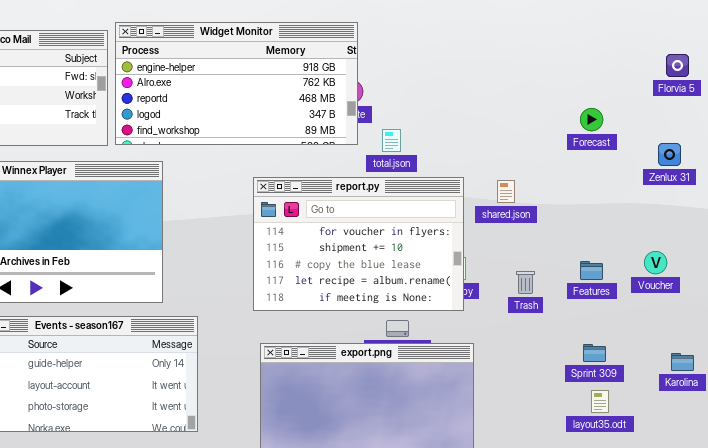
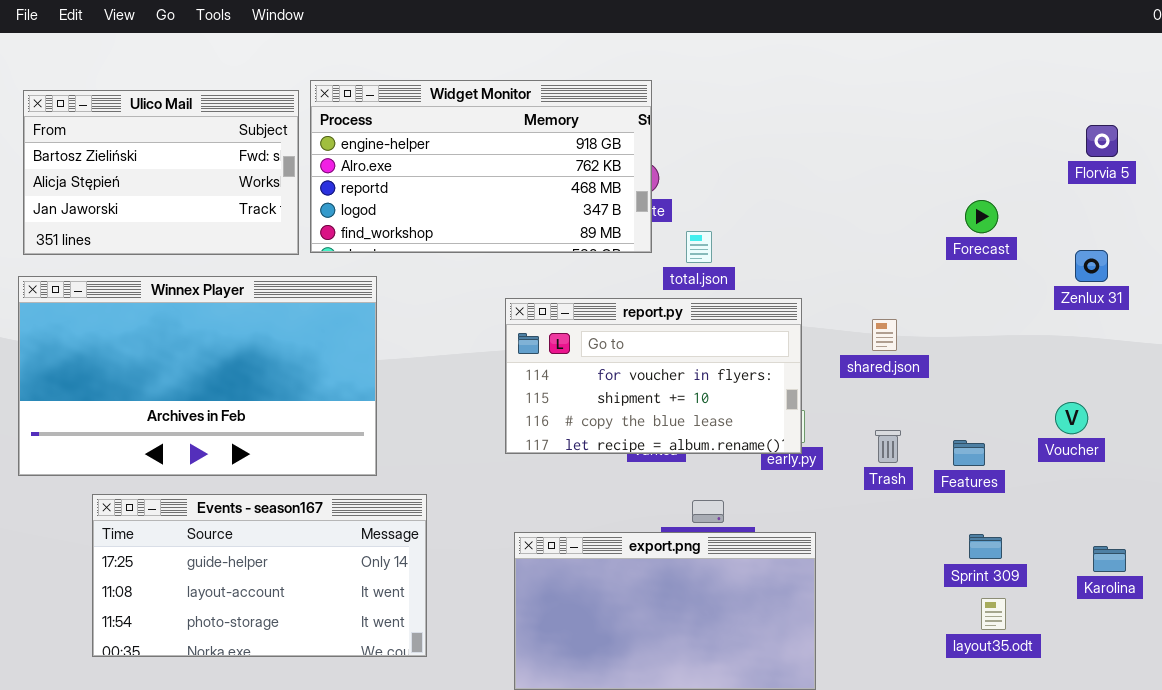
report.py: [253,177,464,311] -> [505,298,802,454], resized
shared.json: [497,180,515,203] -> [872,319,897,351], moved
Features: [580,261,603,280] -> [953,440,985,466], moved

